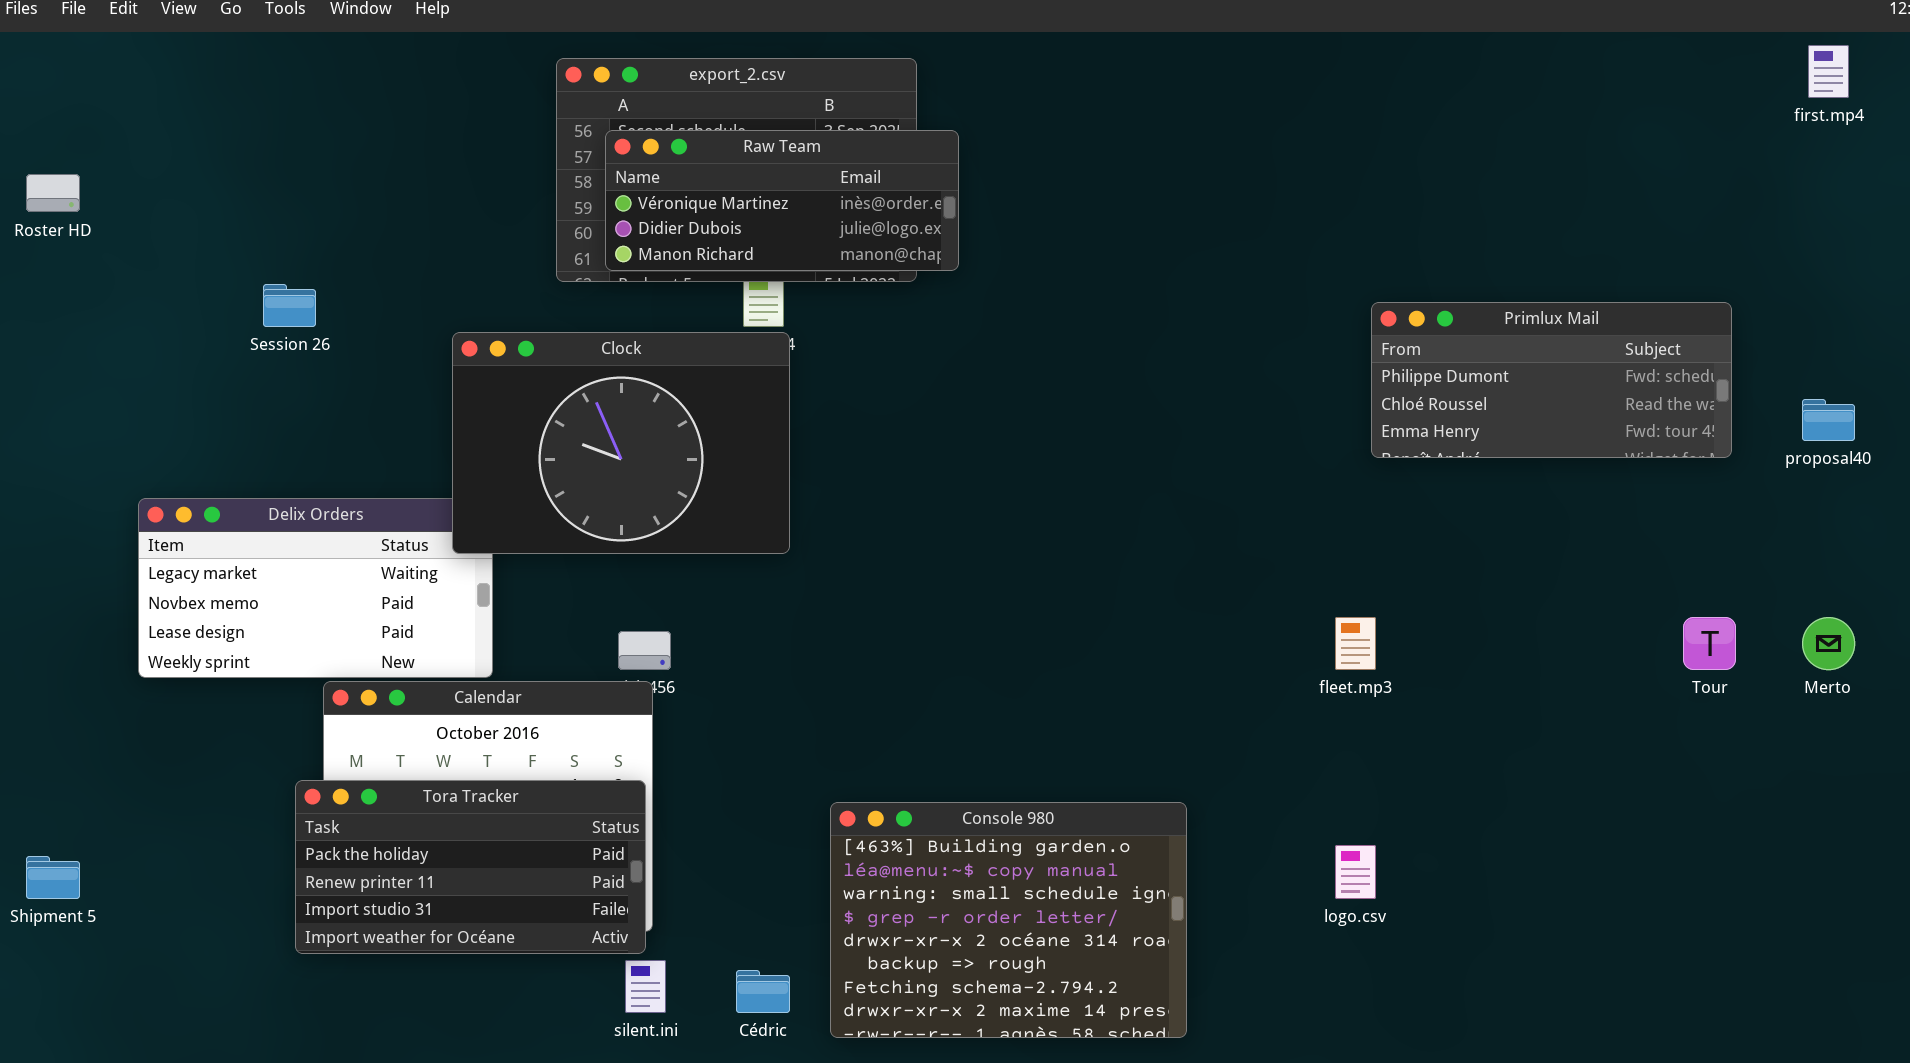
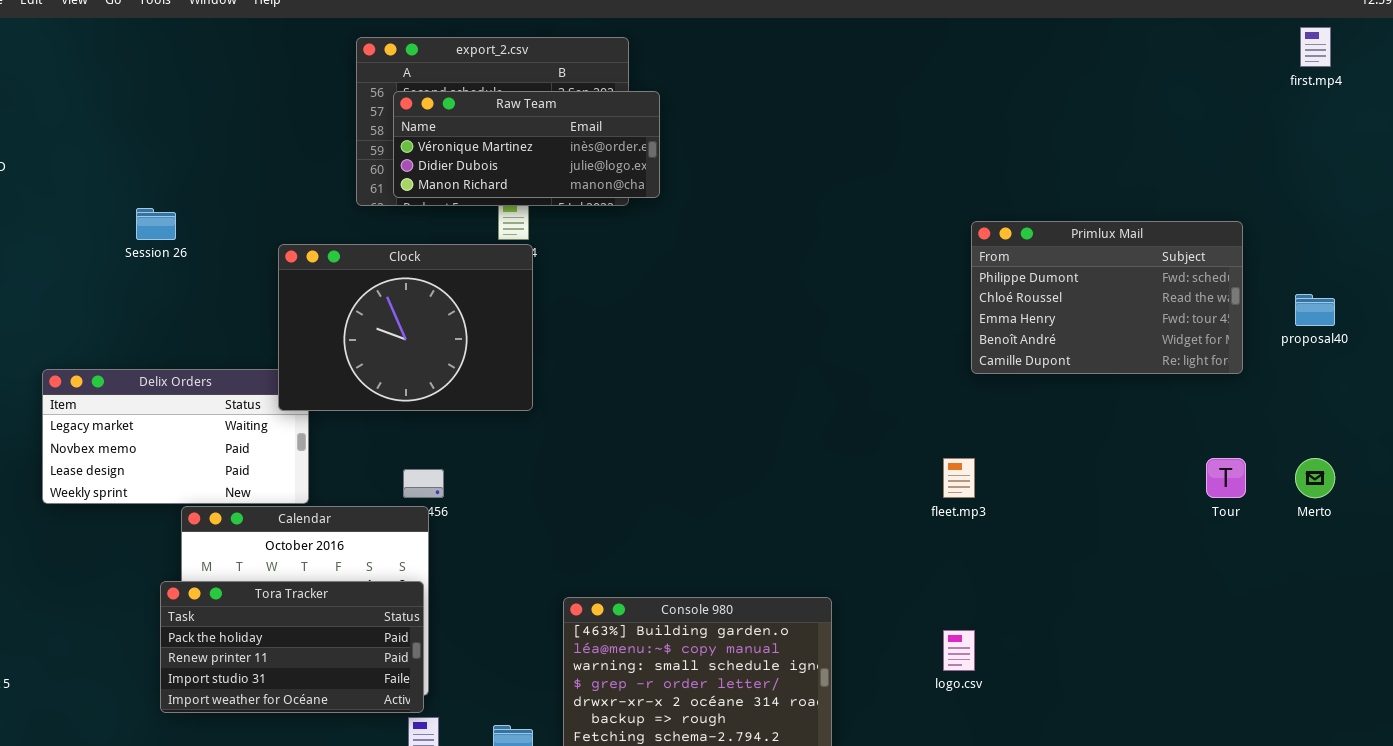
Primlux Mail: [1371,302,1732,458] -> [971,221,1243,374], resized

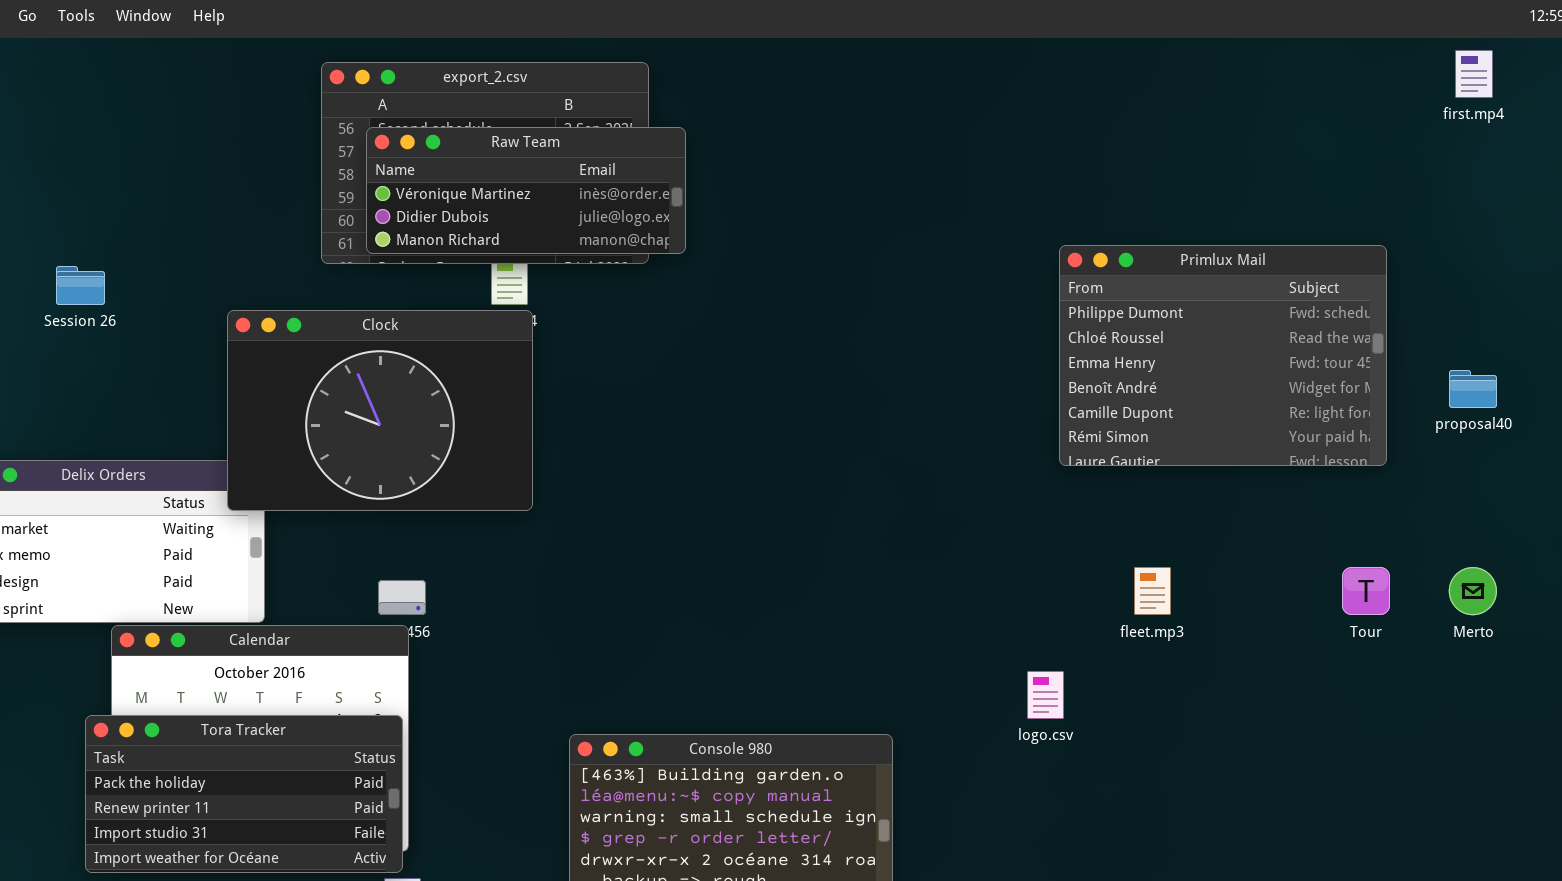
Primlux Mail: [971,221,1243,374] -> [1059,245,1387,466], resized
fleet.mp3: [943,458,975,498] -> [1134,567,1171,615], moved
logo.csv: [943,630,975,671] -> [1027,671,1064,719], moved

